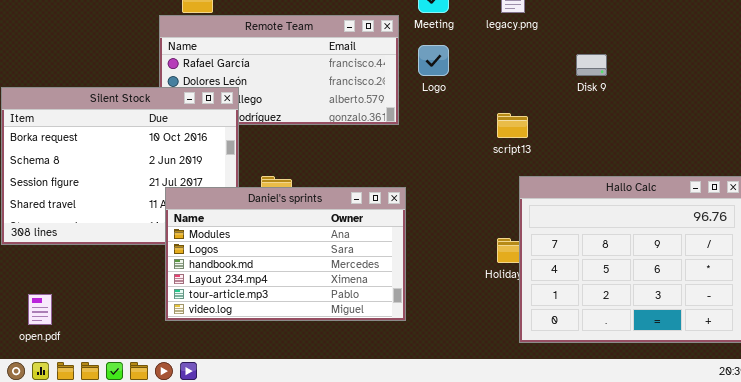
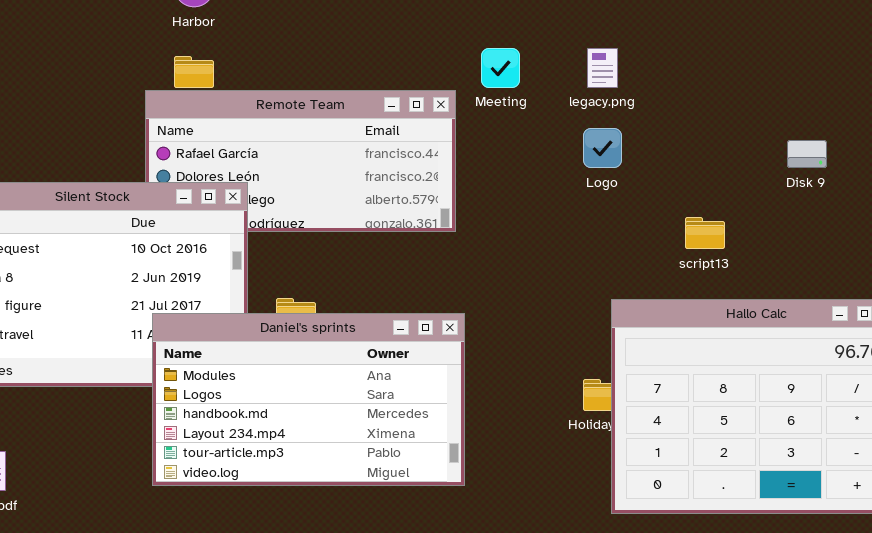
Logo: [418,45,449,76] -> [583,128,622,168], moved
Disk 9: [576,54,607,76] -> [787,140,827,168], moved
script13: [497,113,528,138] -> [685,217,725,249], moved

